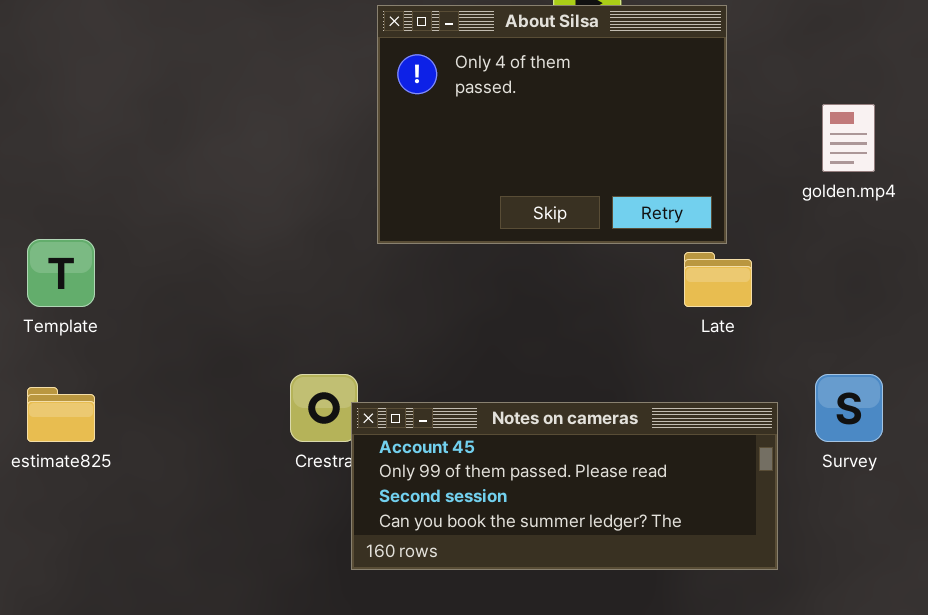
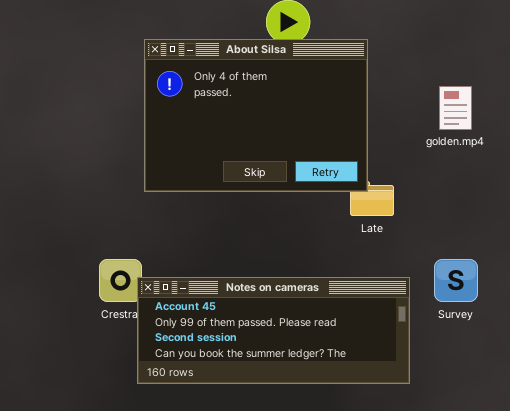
About Silsa: [377,5,727,244] -> [144,39,368,192], moved

